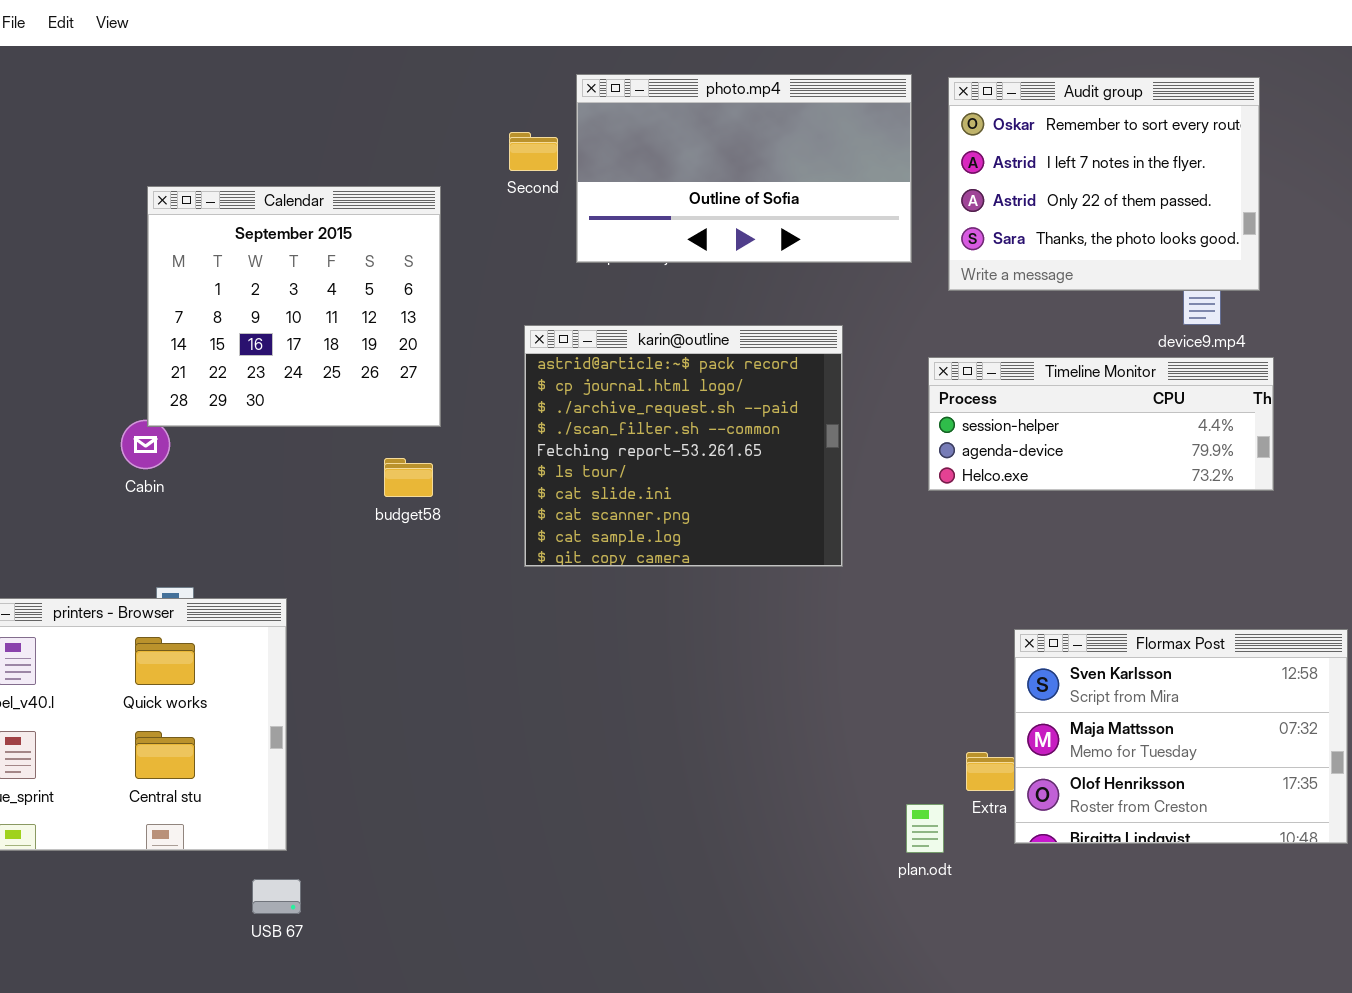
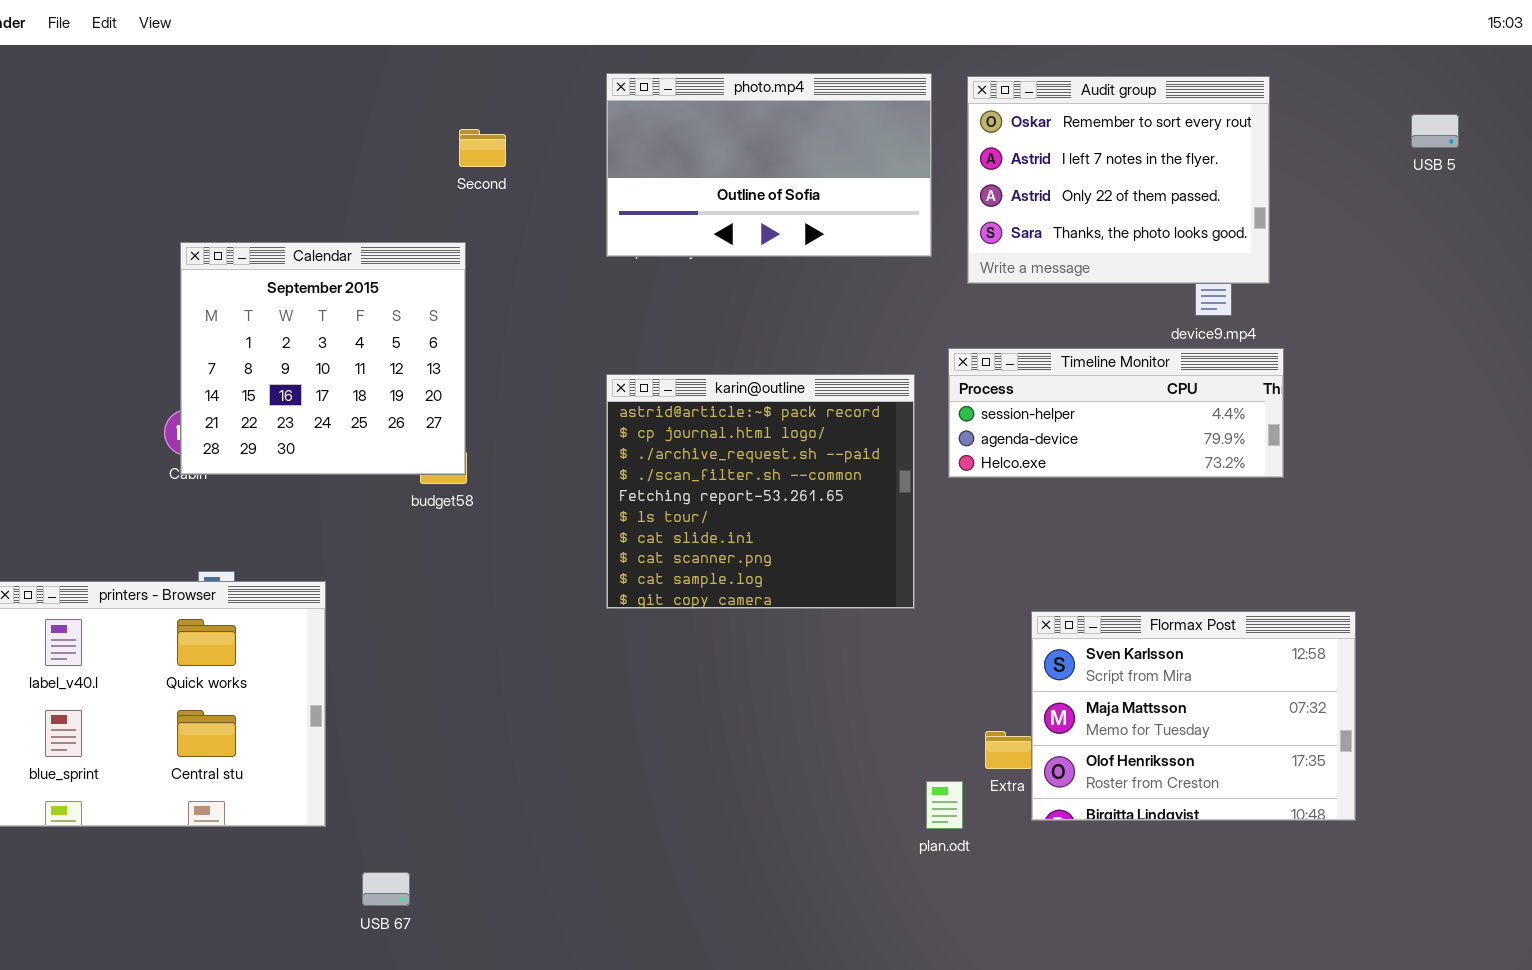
Second: [509,132,558,171] -> [459,129,506,167], moved
Calendar: [147,186,441,427] -> [180,242,466,475], moved
karin@outline: [524,325,843,567] -> [606,374,915,609], moved
USB 67: [252,879,301,914] -> [362,872,410,906], moved

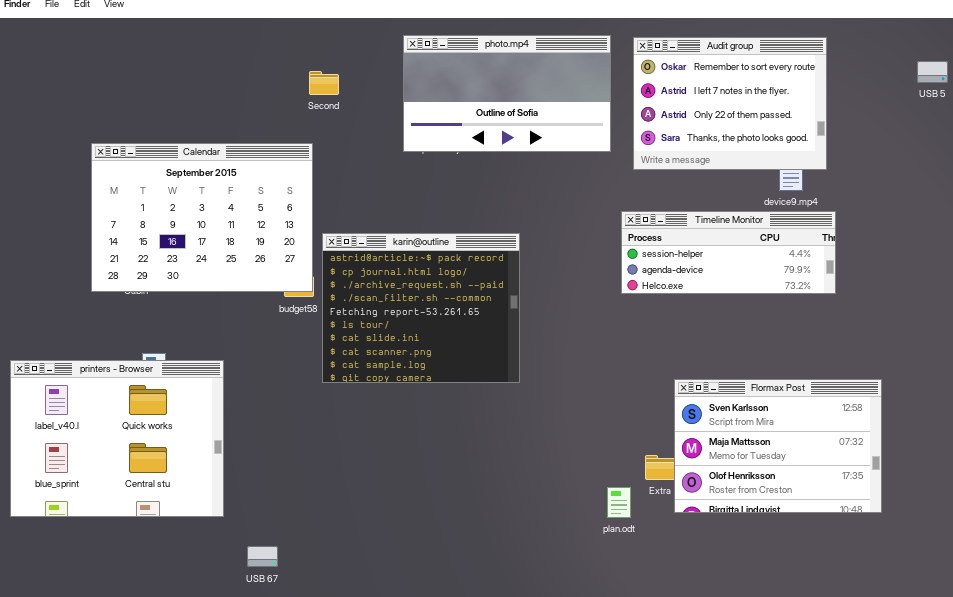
Calendar: [180,242,466,475] -> [91,143,313,292], resized
karin@outline: [606,374,915,609] -> [322,233,520,383], moved

